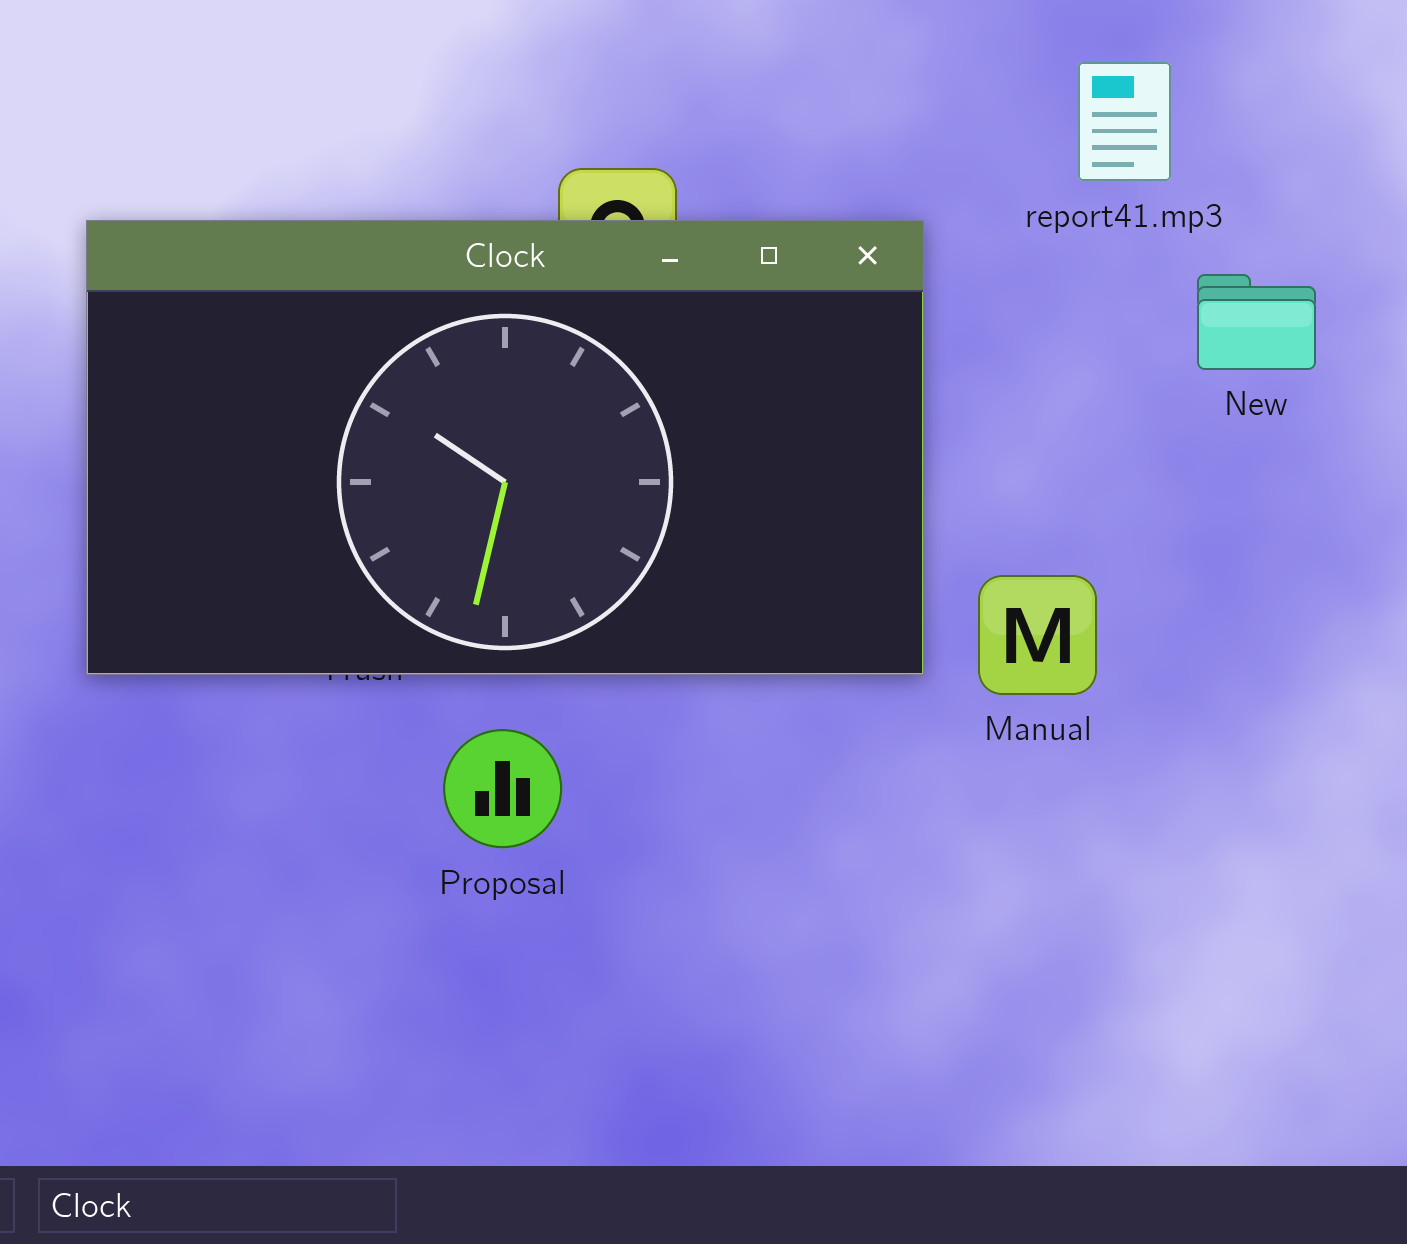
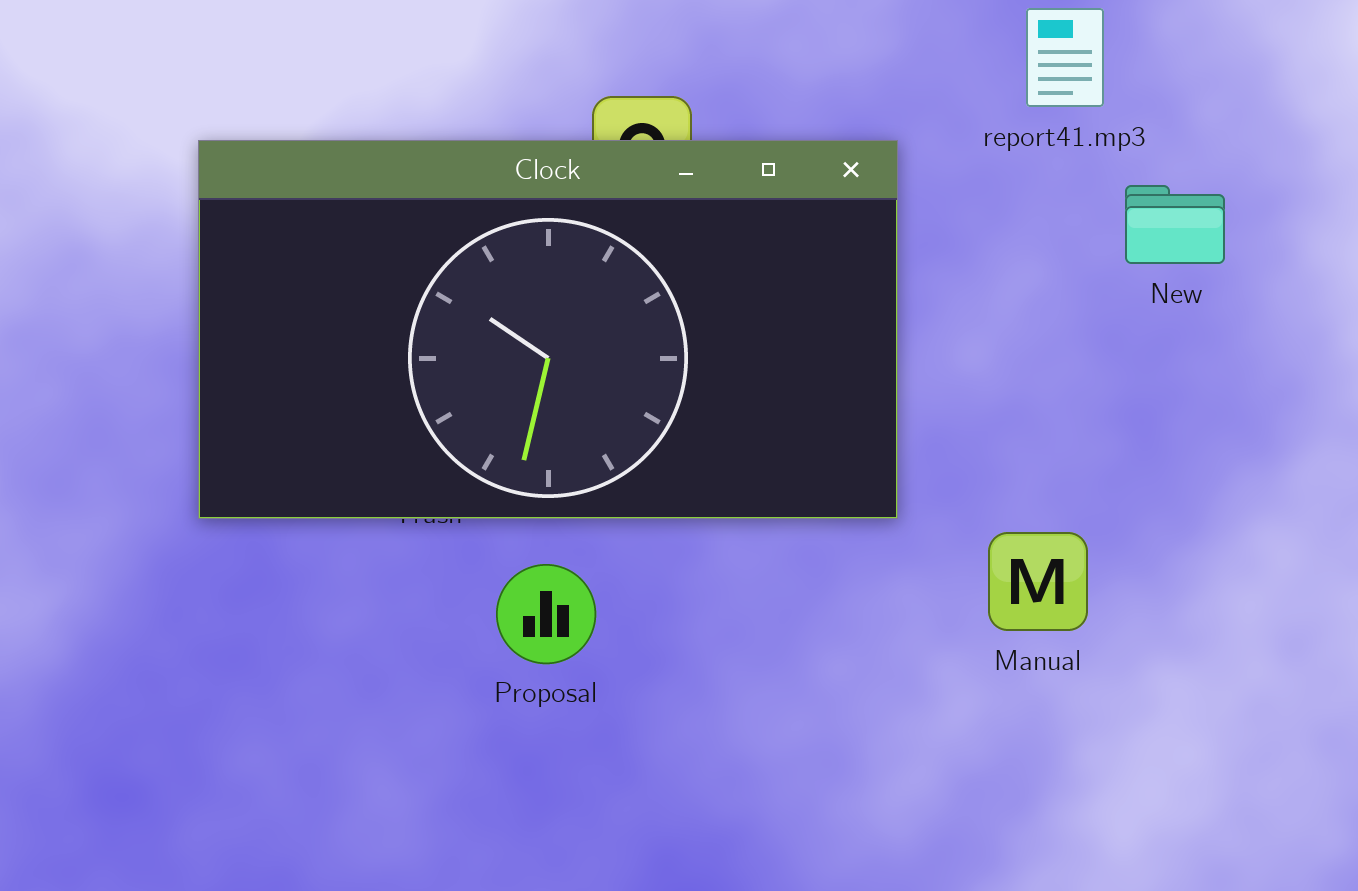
Manual: [978,575,1097,695] -> [988,532,1088,631], moved

